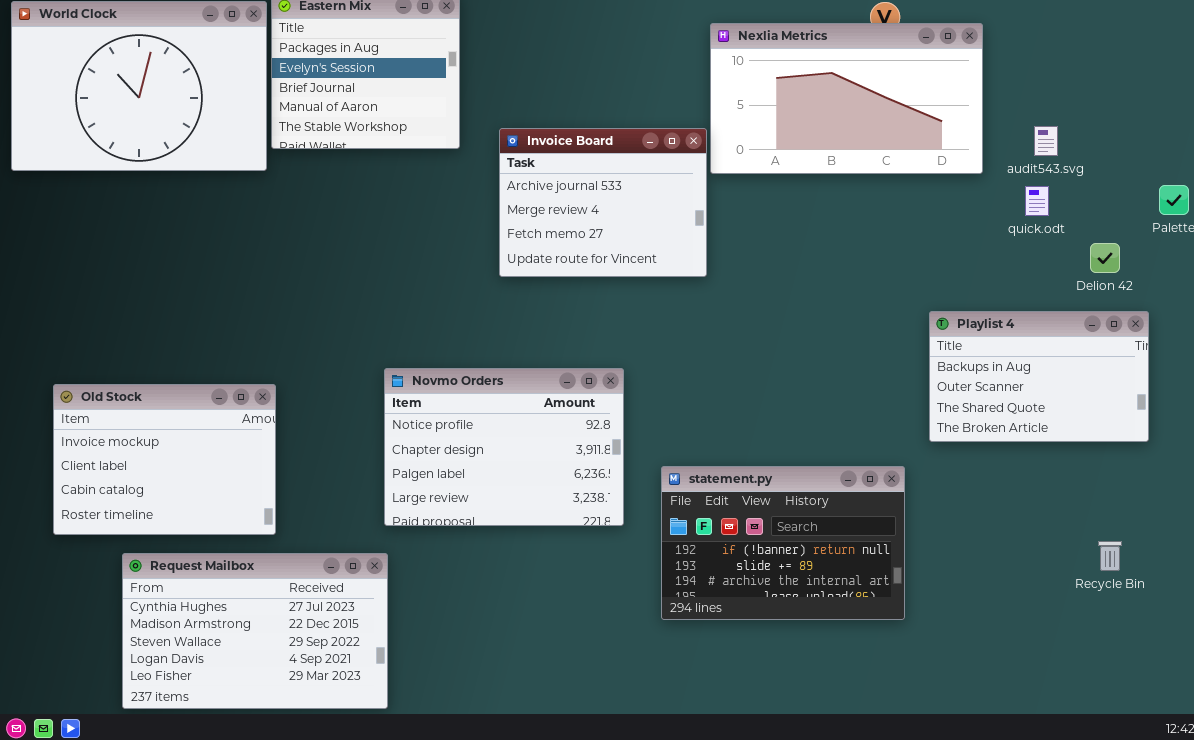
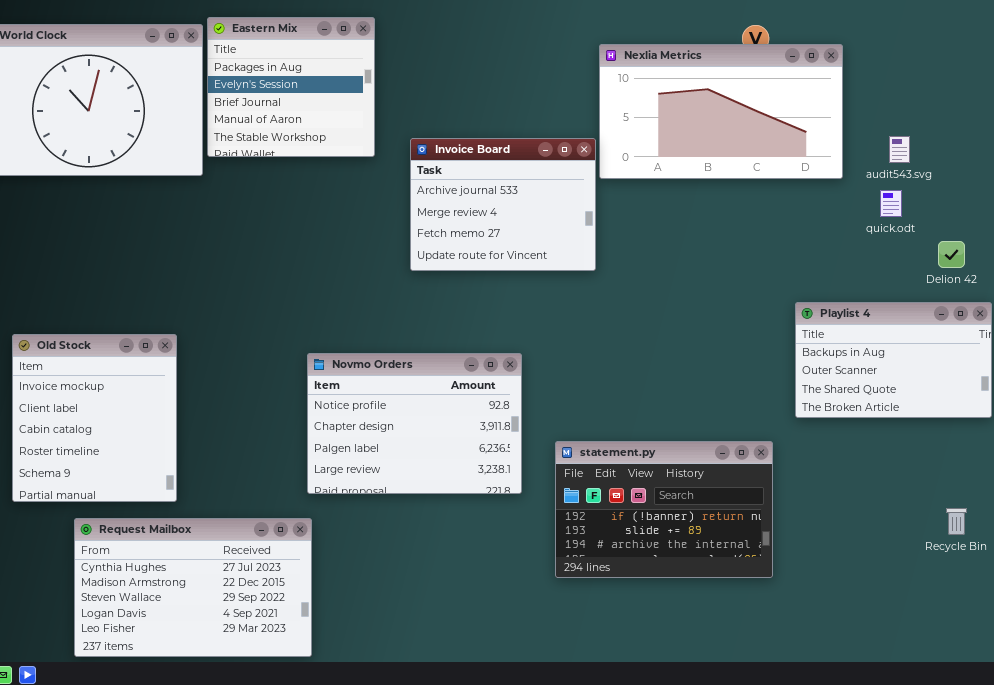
Old Stock: [53,384,276,535] -> [12,334,177,502], resized

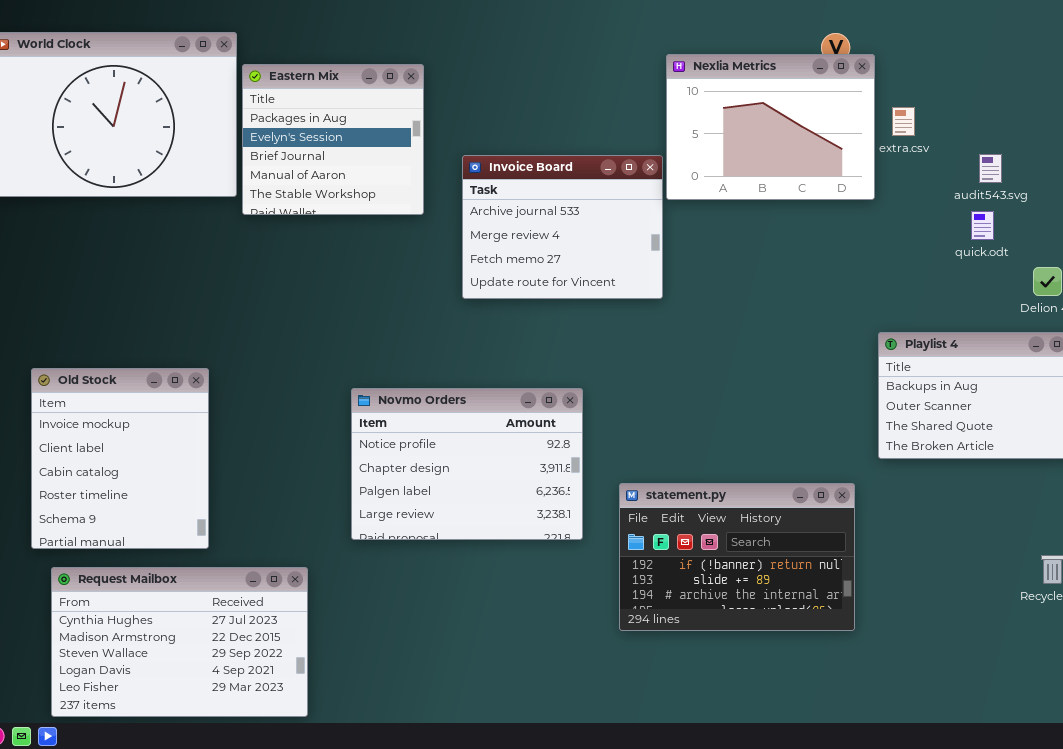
Eastern Mix: [207,17,375,157] -> [242,64,424,215], moved
Nexlia Metrics: [599,44,843,179] -> [666,54,875,200], resized
Request Mailbox: [74,518,312,657] -> [51,567,308,717], moved

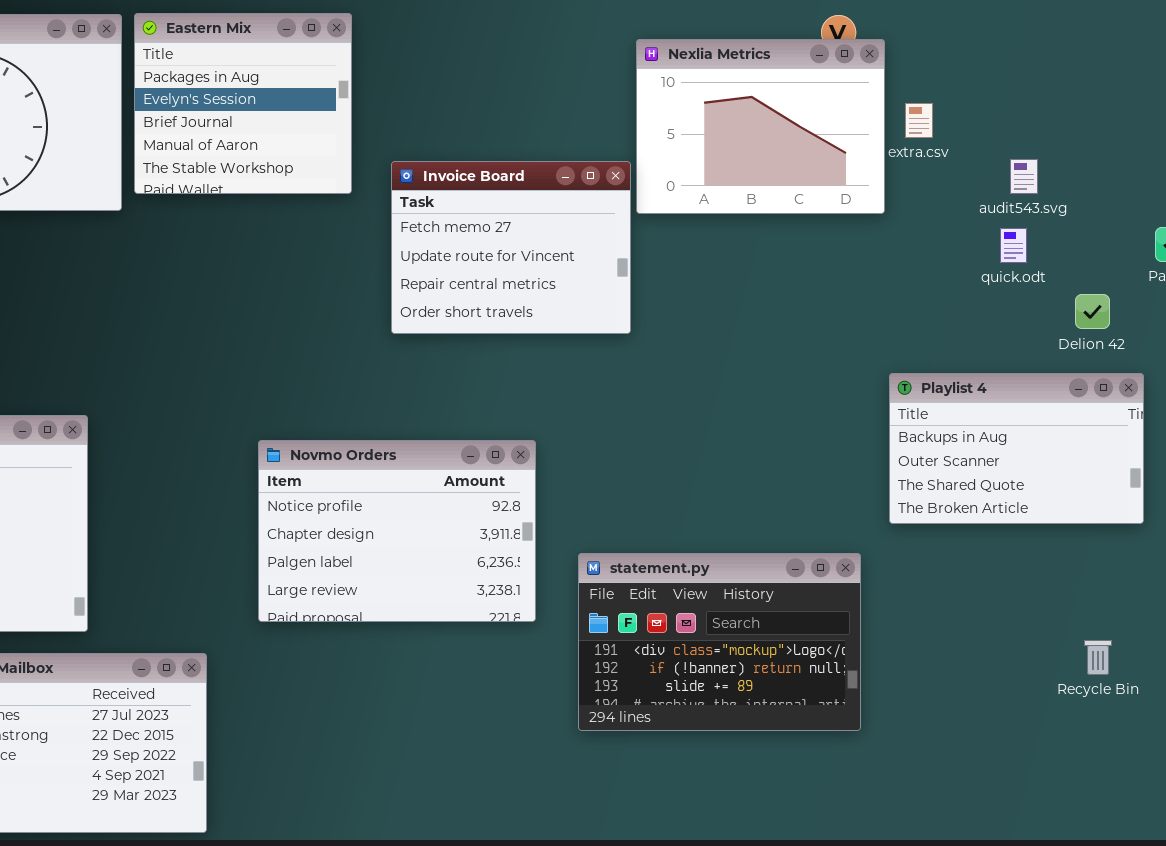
Eastern Mix: [242,64,424,215] -> [134,13,352,194], moved
Invoice Board: [462,155,663,299] -> [391,161,631,334], scrolled down 2 rows
statement.py: [619,483,855,631] -> [578,553,861,731], scrolled up 1 row

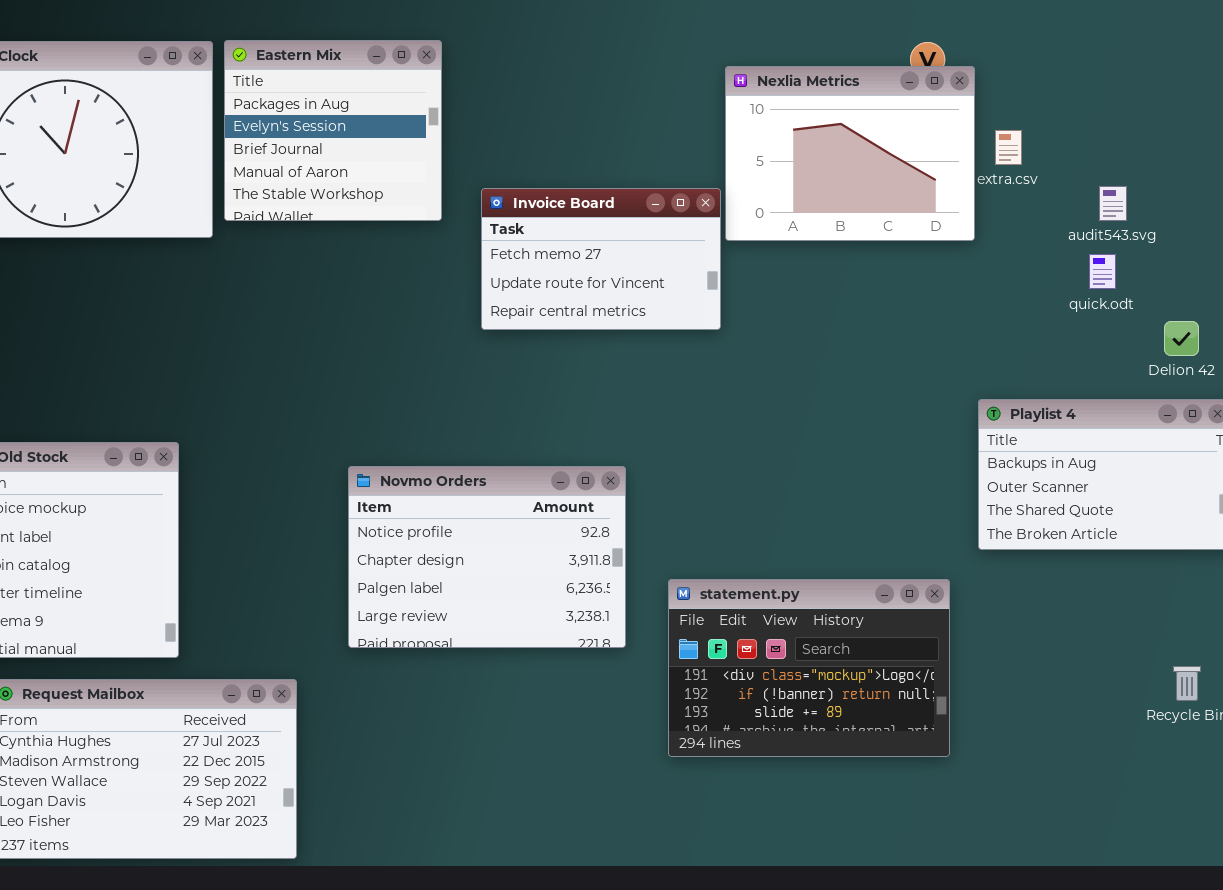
Invoice Board: [391,161,631,334] -> [481,188,721,330], resized

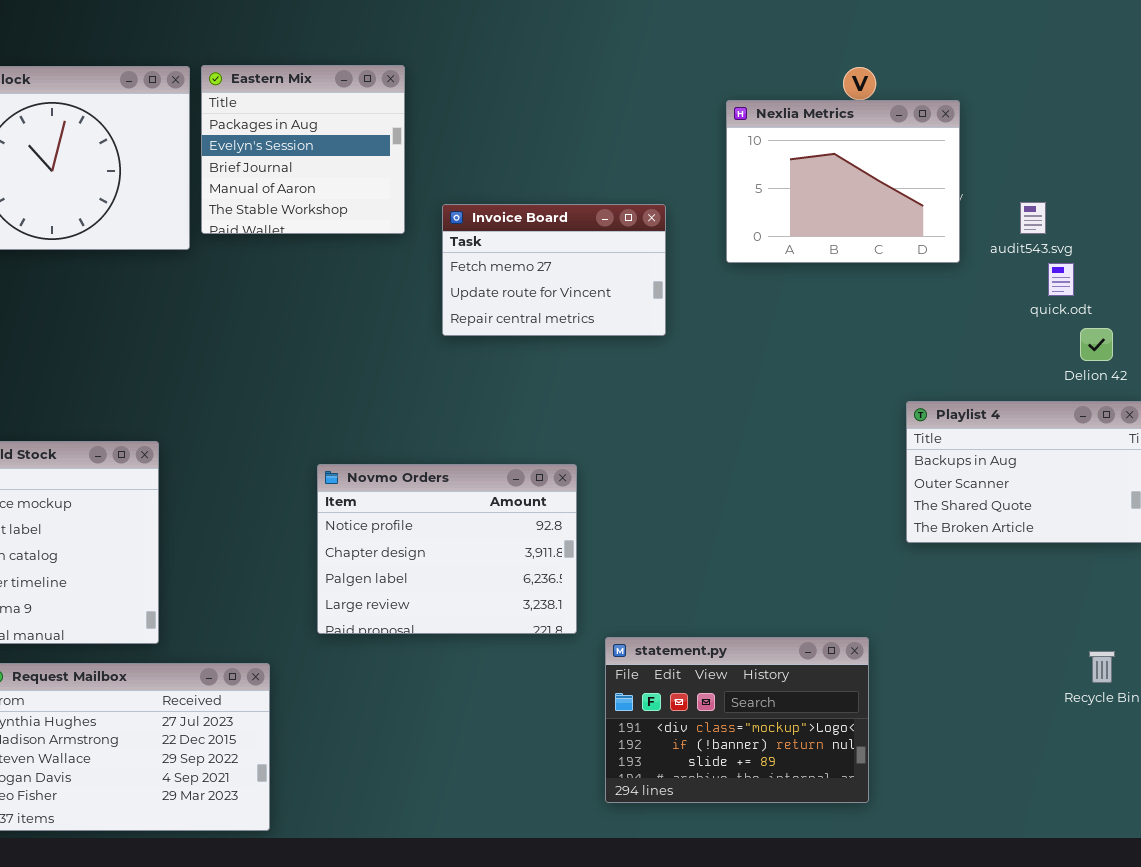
Nexlia Metrics: [725,66,975,241] -> [726,100,960,263], moved
quick.odt: [1089,254,1116,289] -> [1048,263,1074,296], moved
statement.py: [668,579,950,757] -> [605,637,869,803], moved

